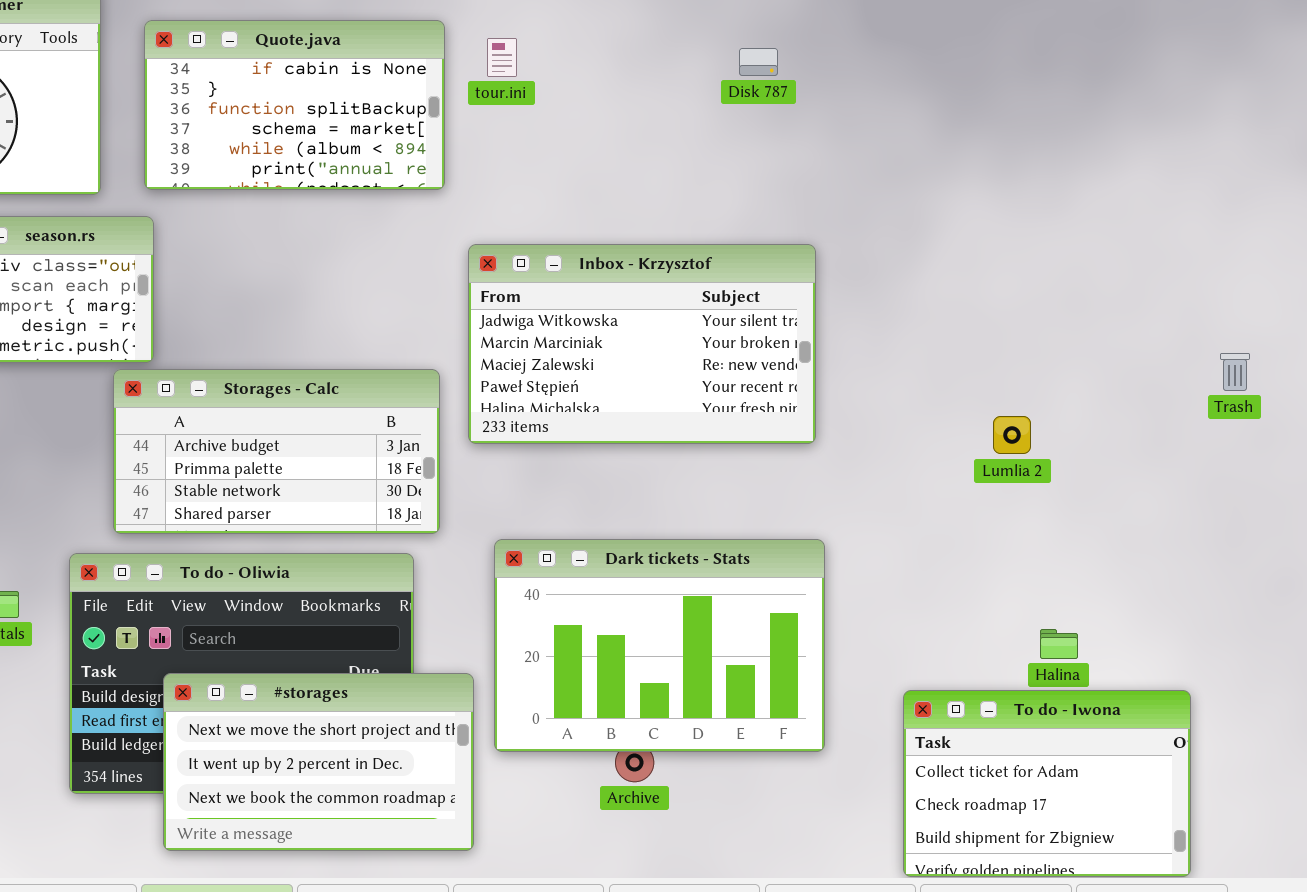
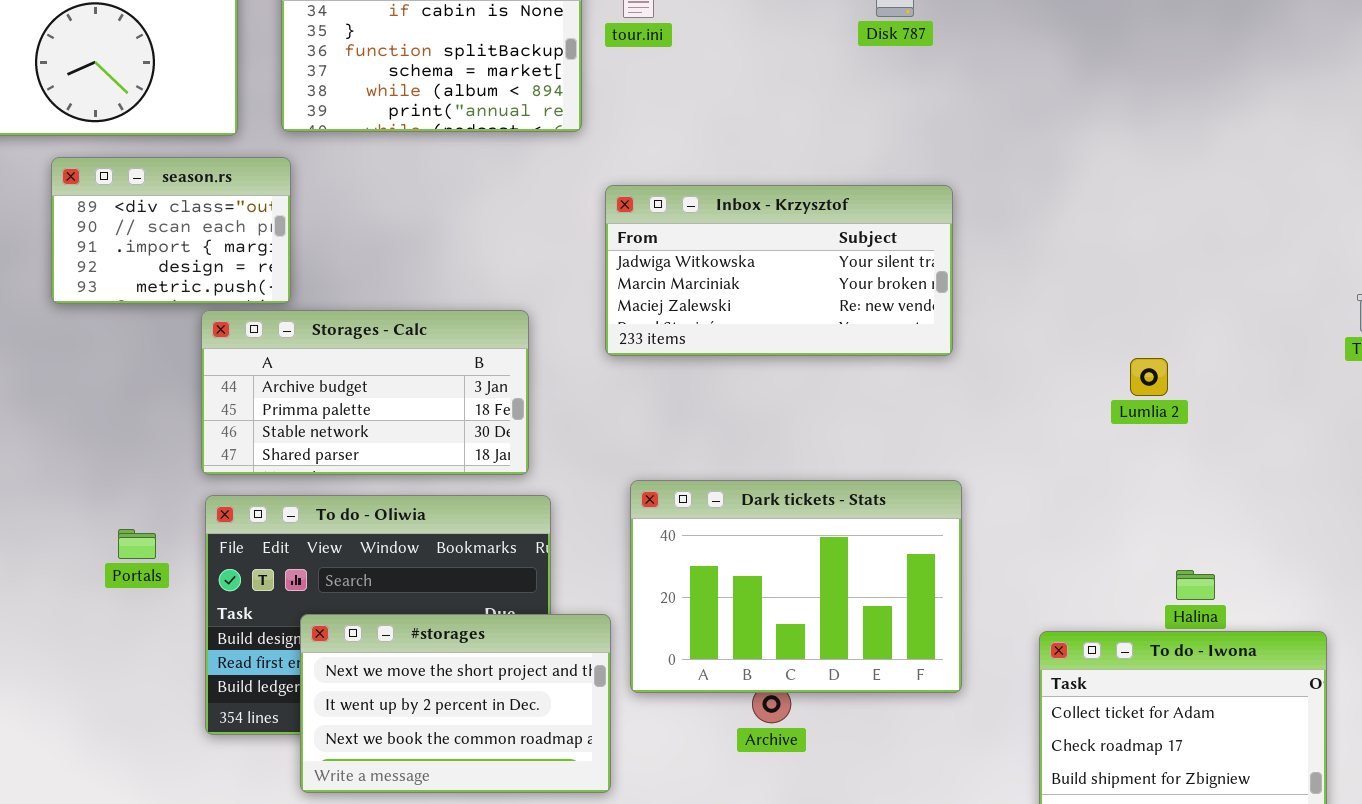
Inbox - Krzysztof: [468,244,816,444] -> [605,185,953,356], resized
Storages - Calc: [113,369,440,534] -> [201,310,529,475], moved

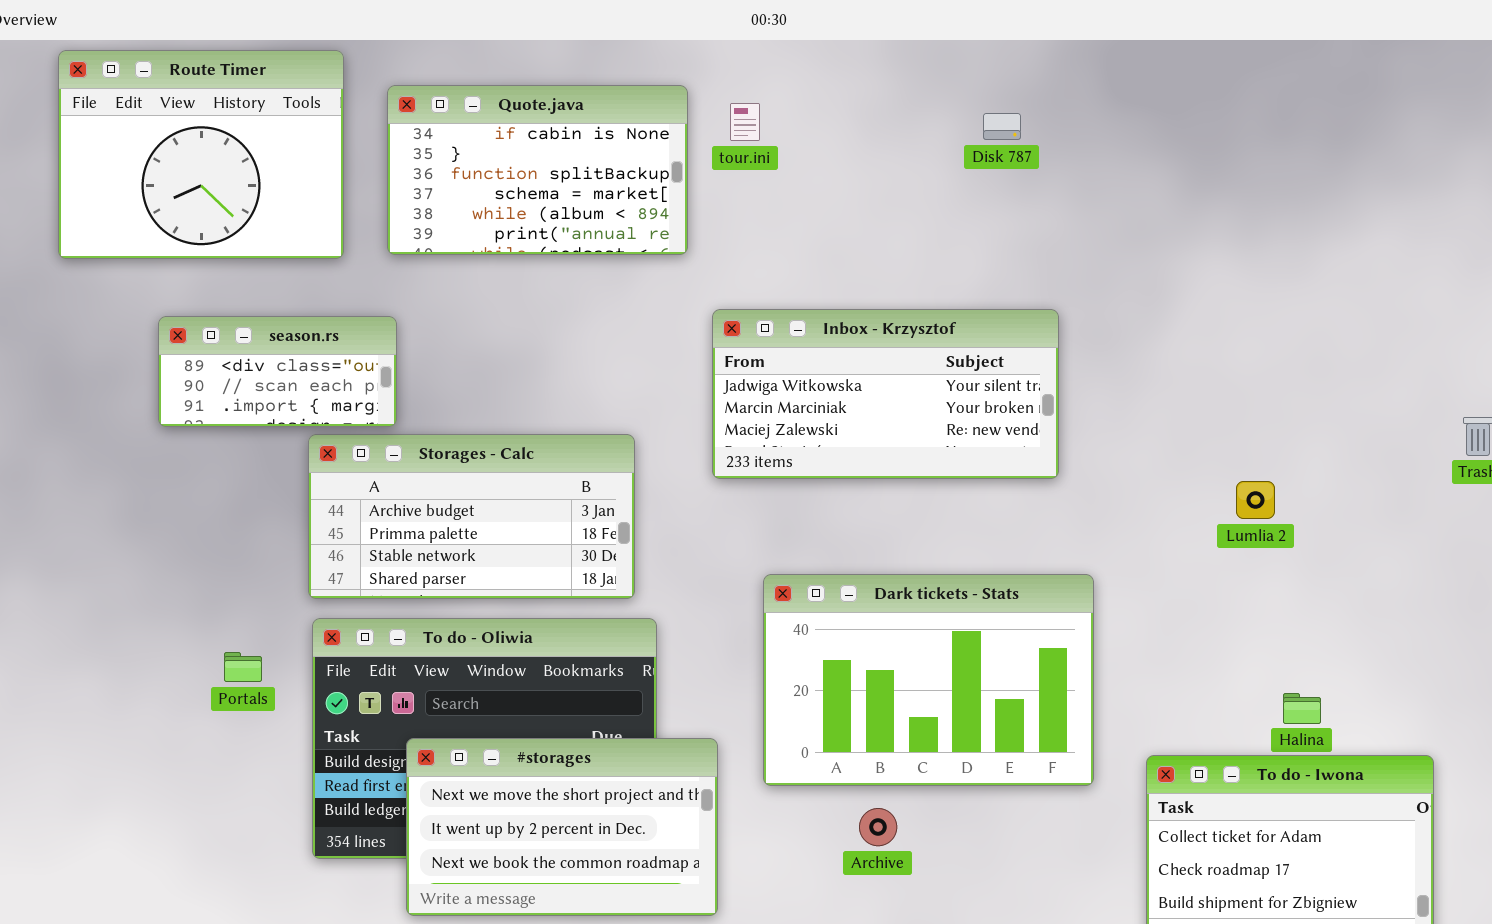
season.rs: [51,157,291,304] -> [158,316,397,427], resized
Dark tickets - Stats: [630,480,962,693] -> [763,574,1094,786], moved

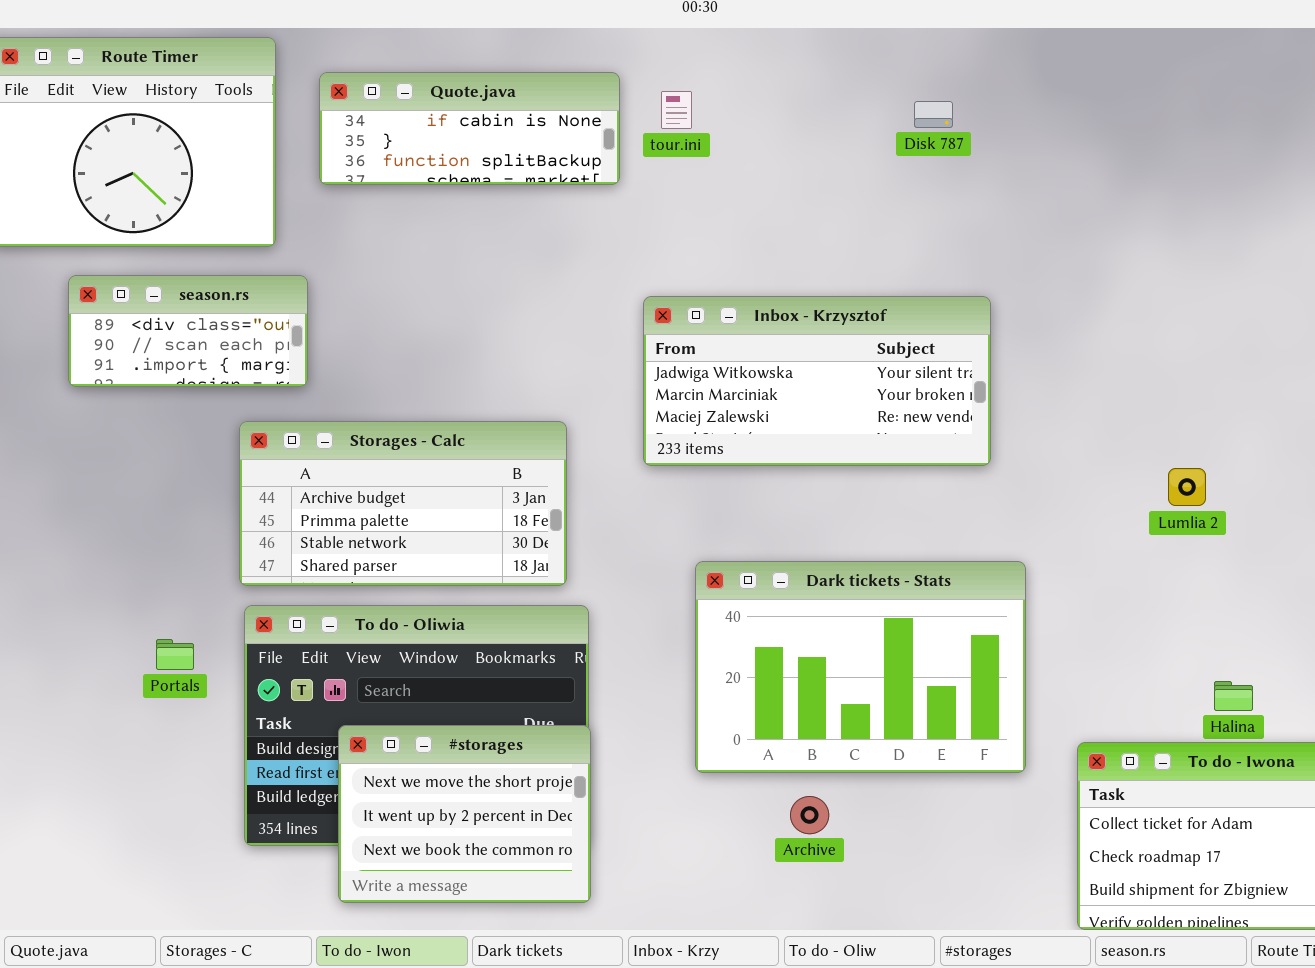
Quote.java: [387,85,688,255] -> [319,72,620,185], resized
season.rs: [158,316,397,427] -> [68,275,308,387], moved
#storages: [406,738,718,916] -> [338,725,591,903], resized

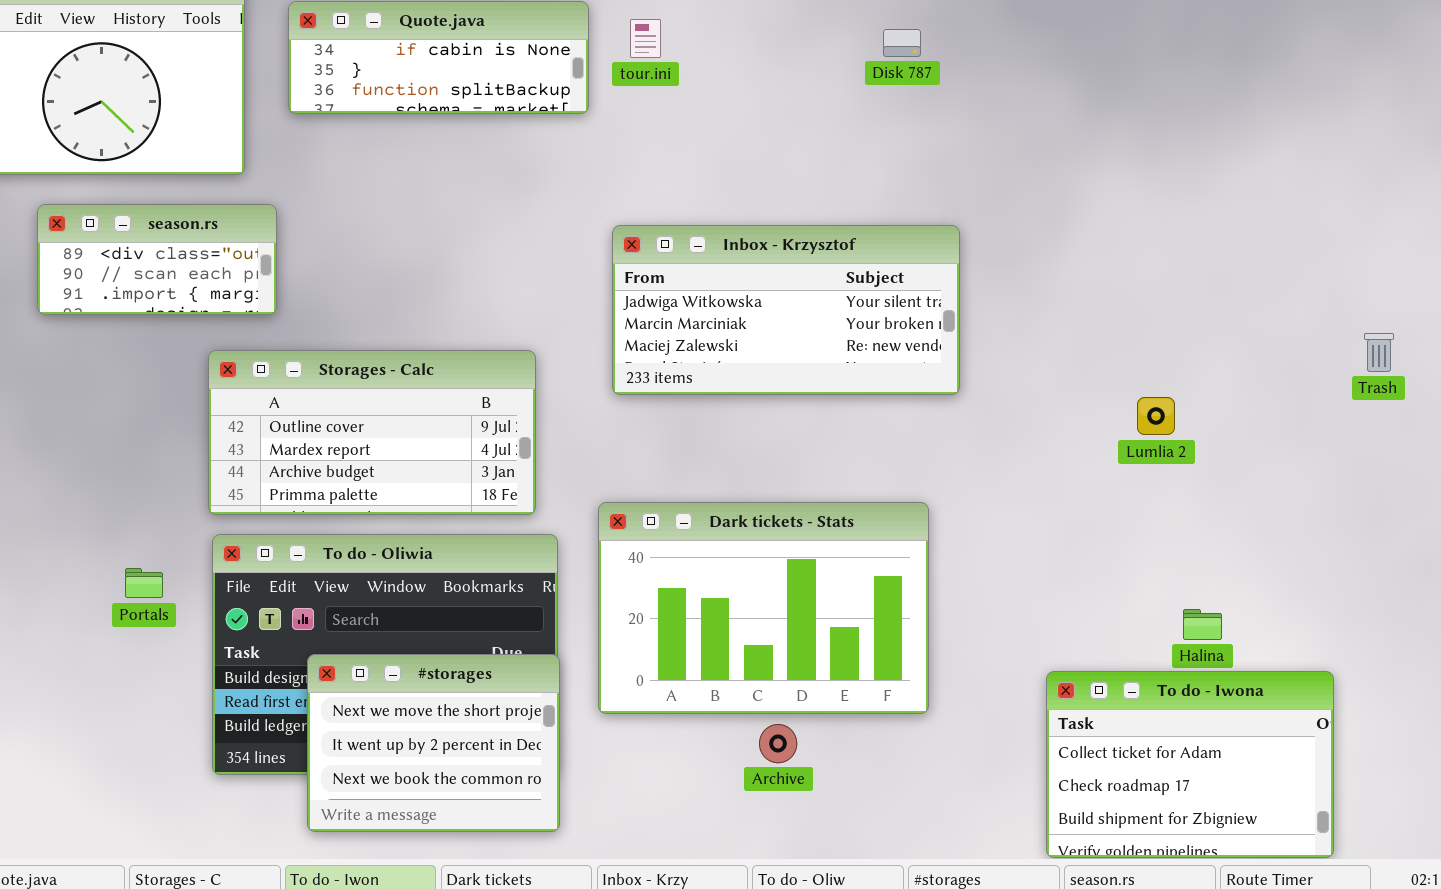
Storages - Calc: [239,421,567,586] -> [208,350,536,515], scrolled up 2 rows
Dark tickets - Stats: [695,561,1026,773] -> [598,502,929,714], moved

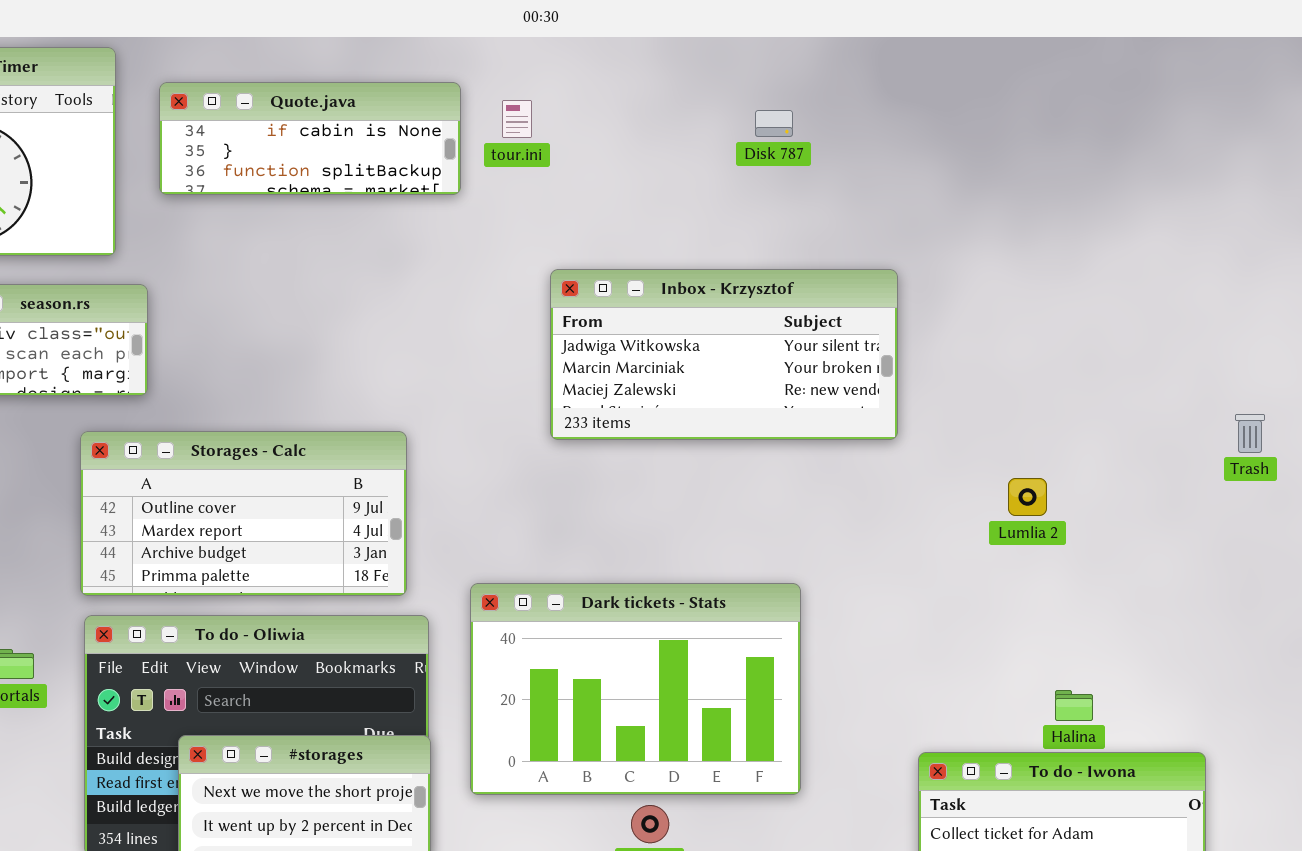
Inbox - Krzysztof: [612,225,960,395] -> [550,269,898,440], moved

